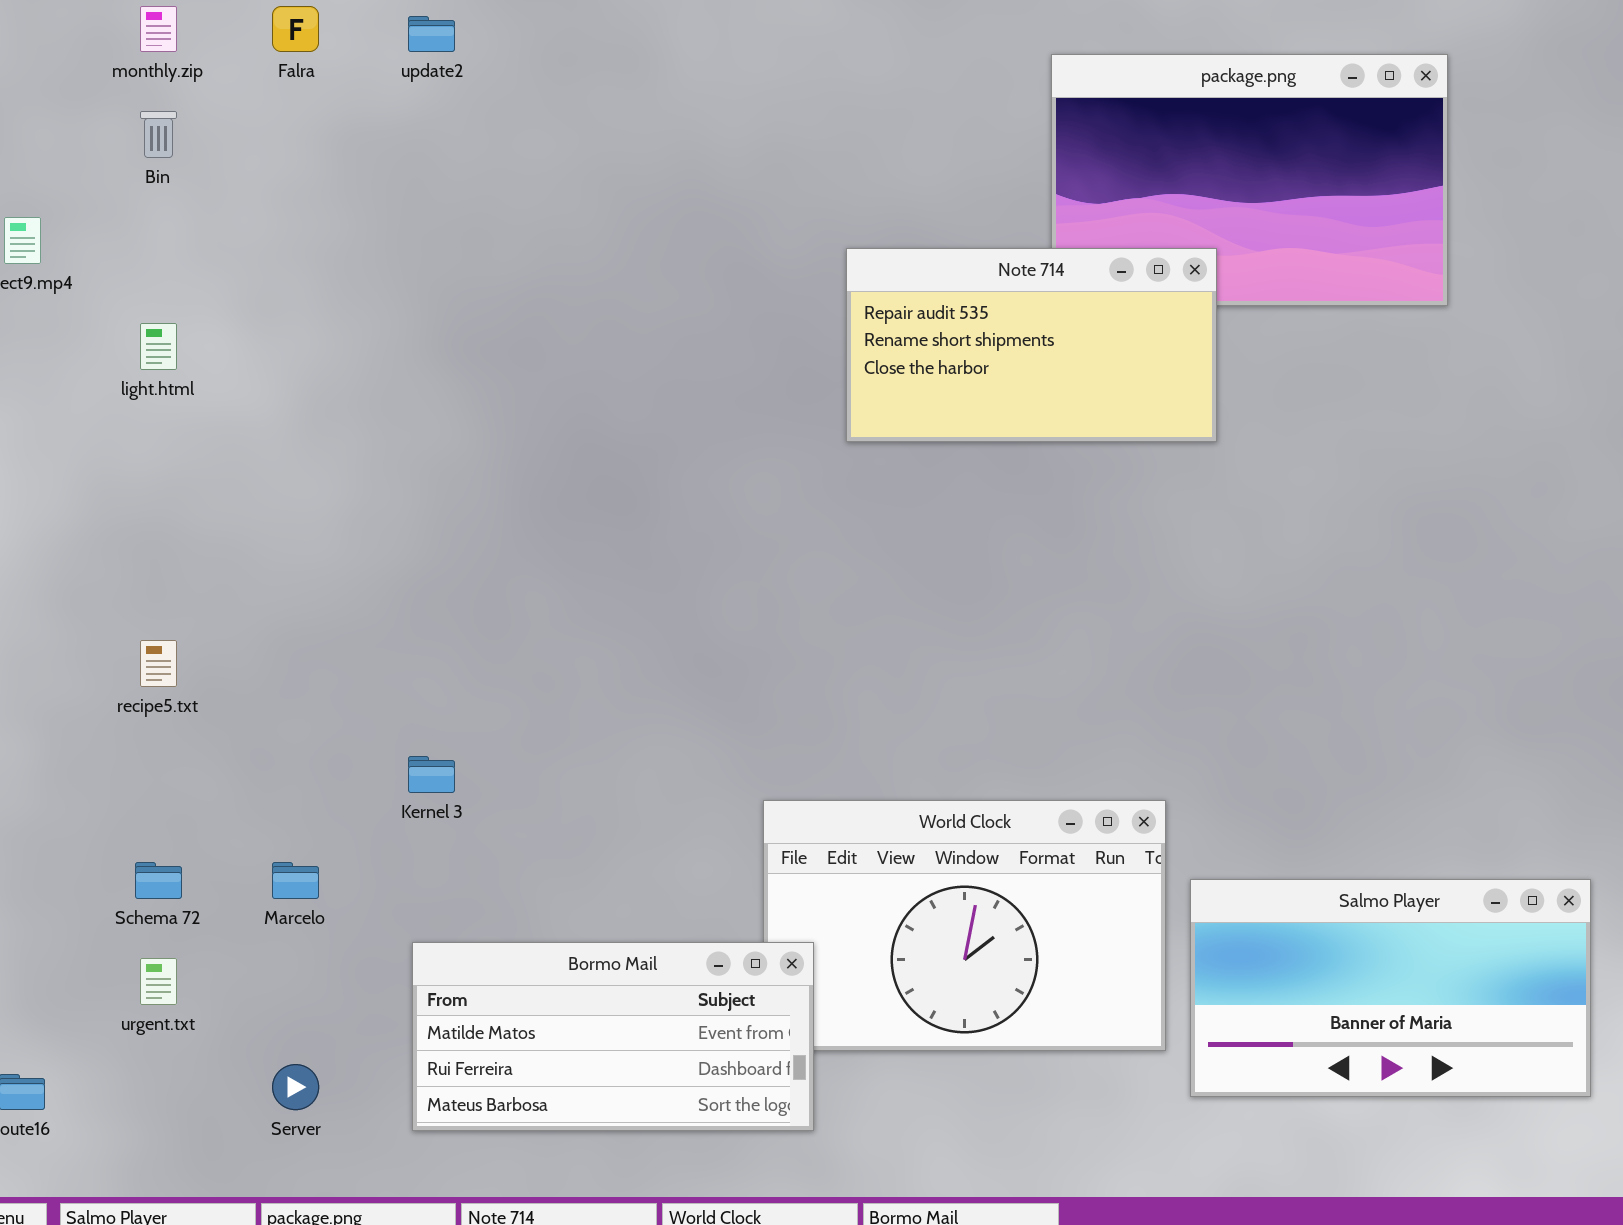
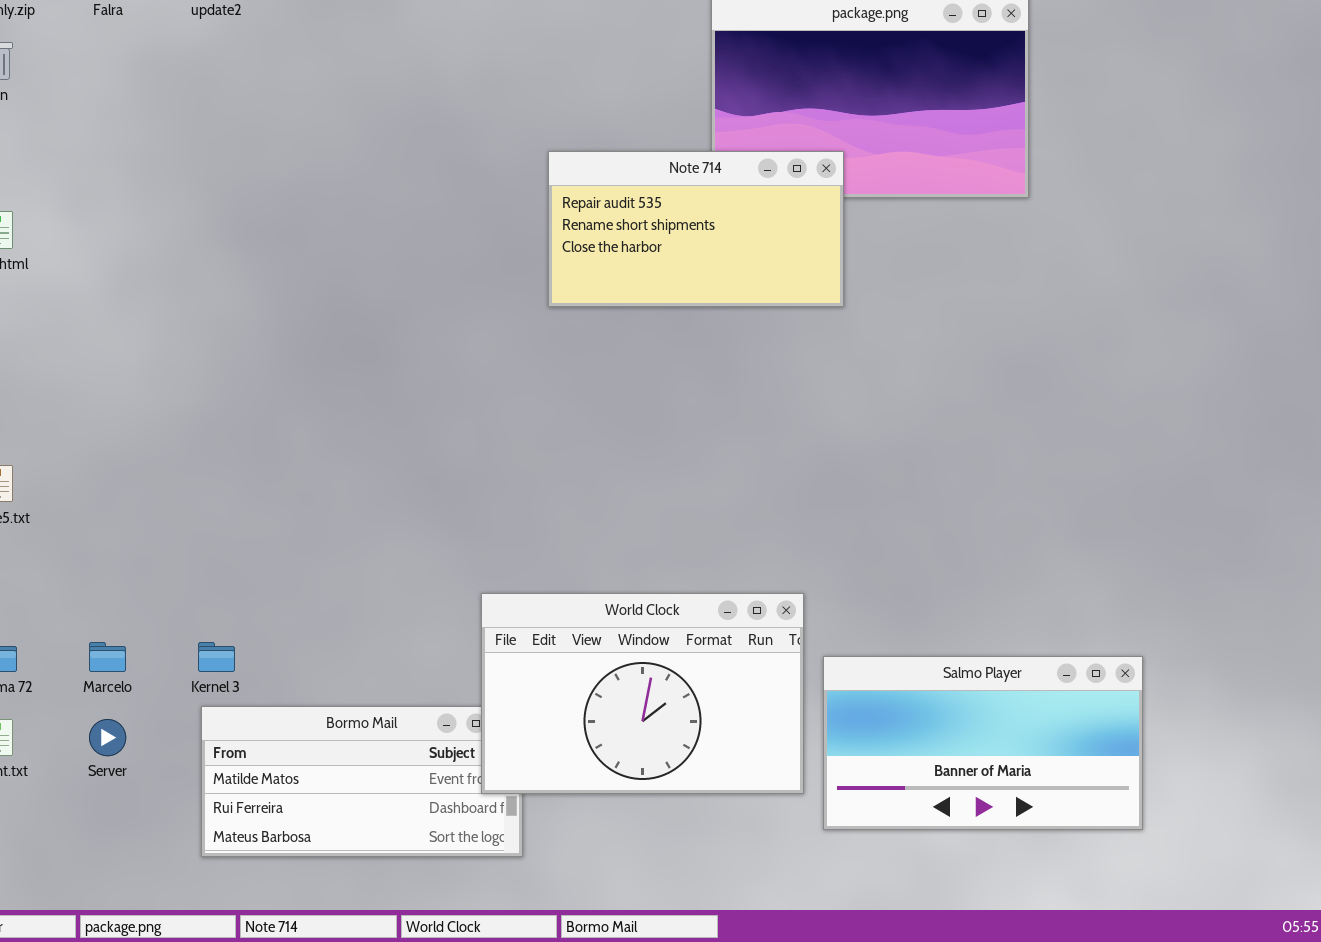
Kernel 3: [408,756,455,793] -> [198,642,235,672], moved
World Clock: [763,800,1166,1051] -> [481,593,804,794], raised
Server: [272,1064,319,1110] -> [89,719,126,756], moved

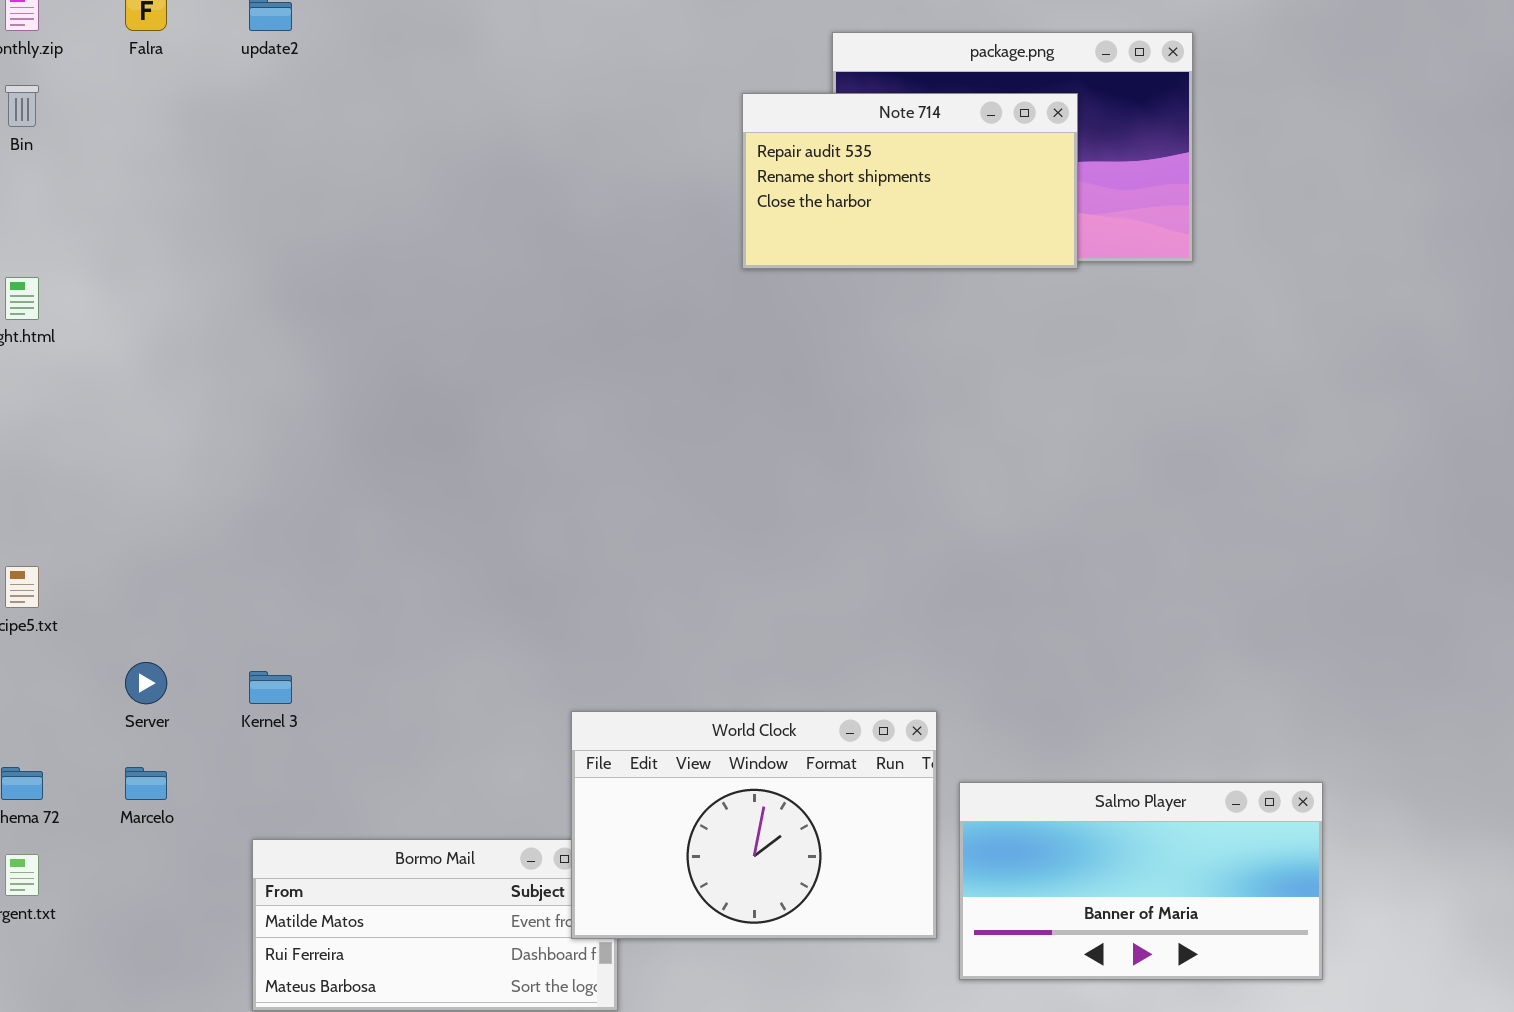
Note 714: [548,151,844,307] -> [742,93,1078,269], moved
Kernel 3: [198,642,235,672] -> [249,671,292,704], moved
Server: [89,719,126,756] -> [125,662,167,704], moved

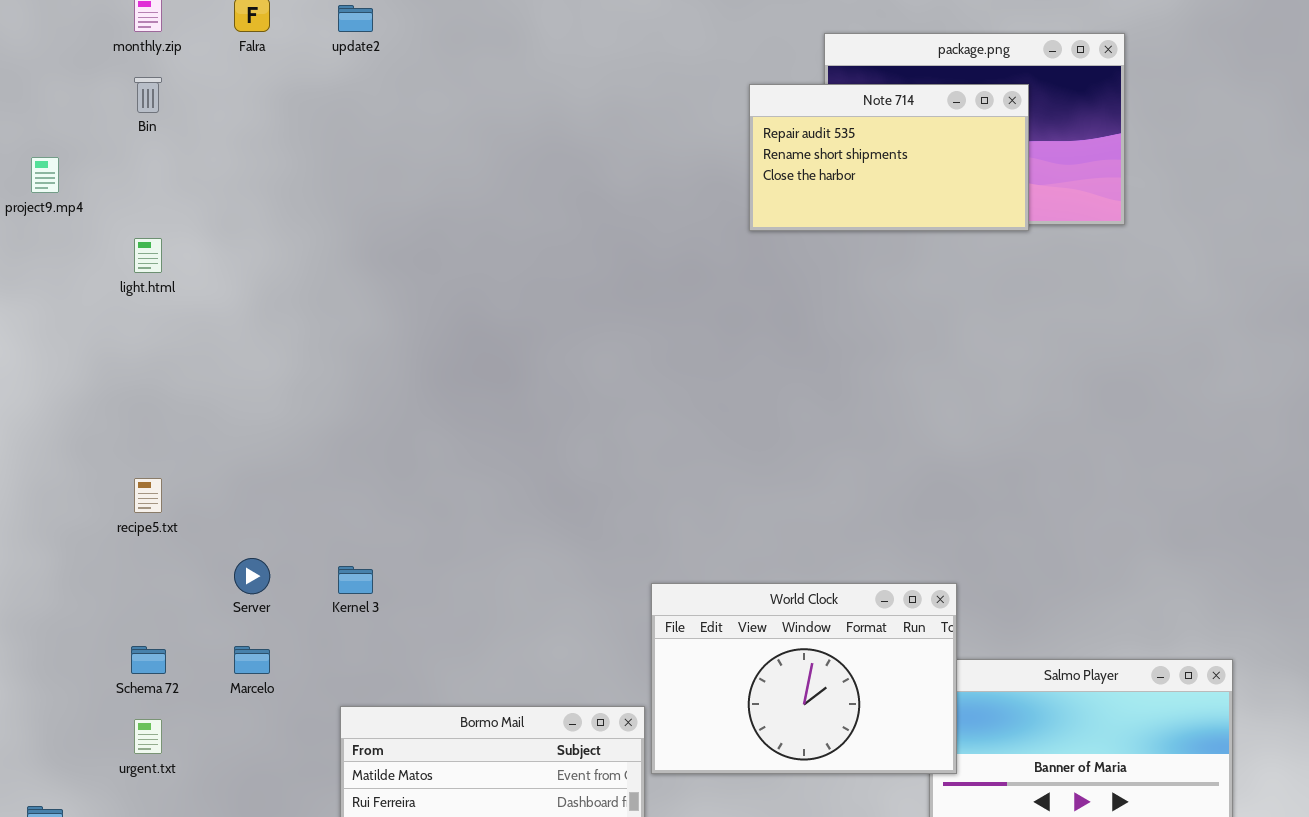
World Clock: [571,711,937,939] -> [651,583,957,774], moved

